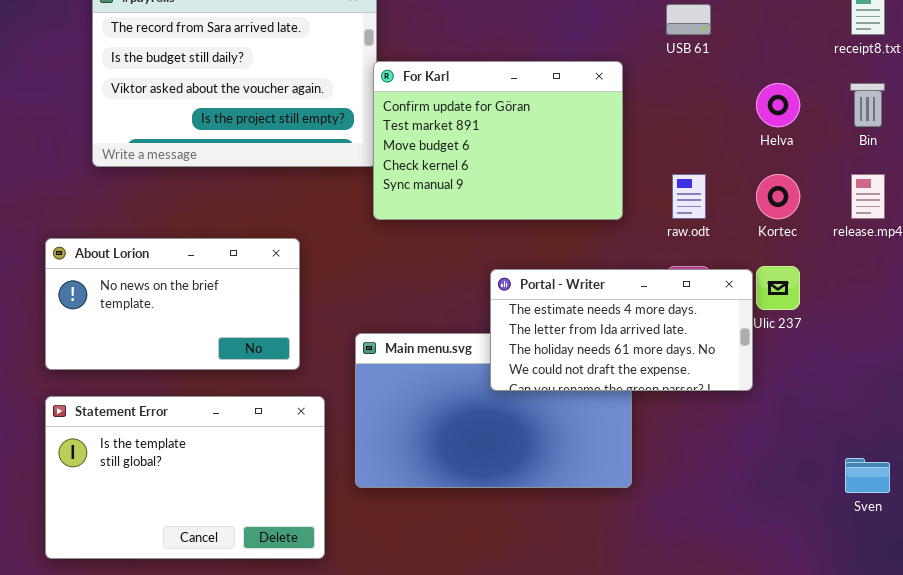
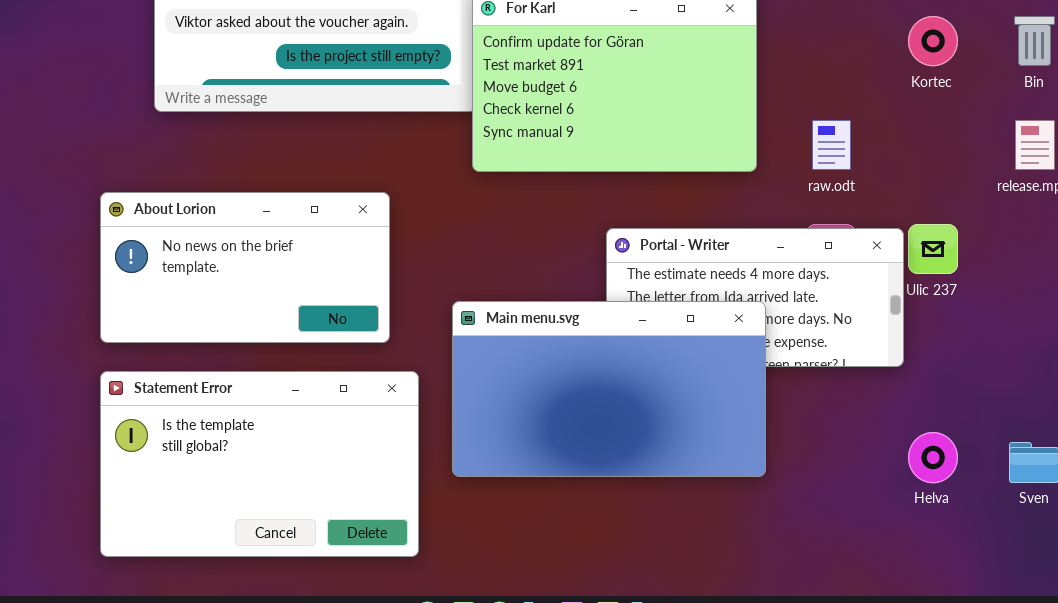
Helva: [756,83,800,127] -> [908,432,958,483], moved
Kortec: [756,174,800,219] -> [908,16,958,66], moved
Main menu.svg: [355,333,632,488] -> [452,301,766,477], raised

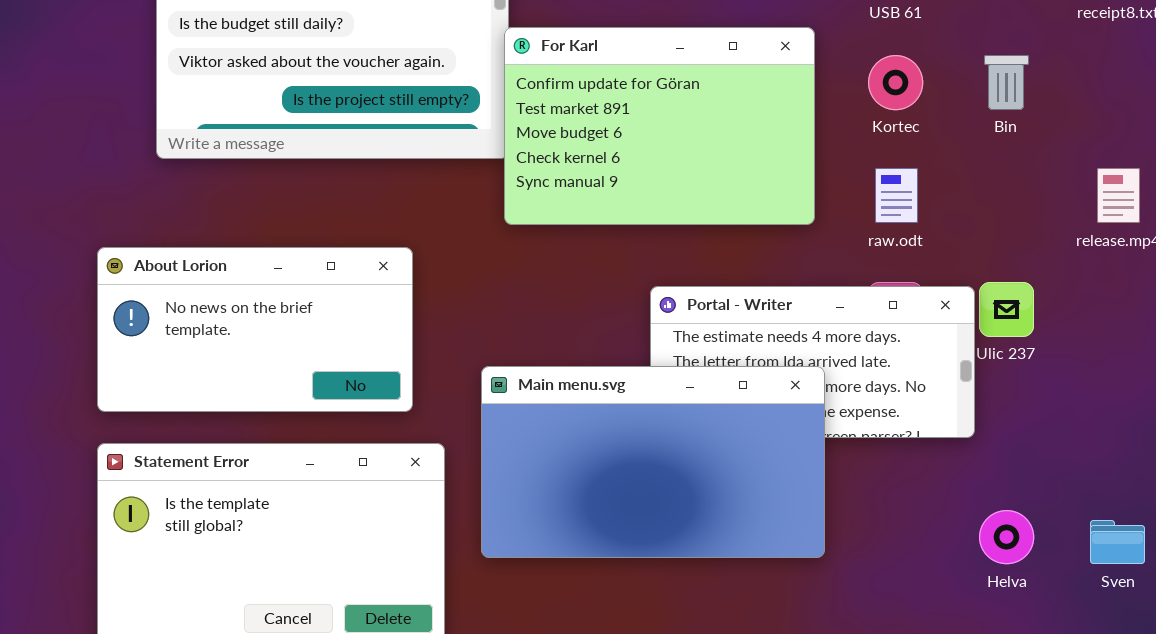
Kortec: [908,16,958,66] -> [868,55,923,110], moved
Bin: [1014,16,1055,66] -> [984,55,1029,110], moved

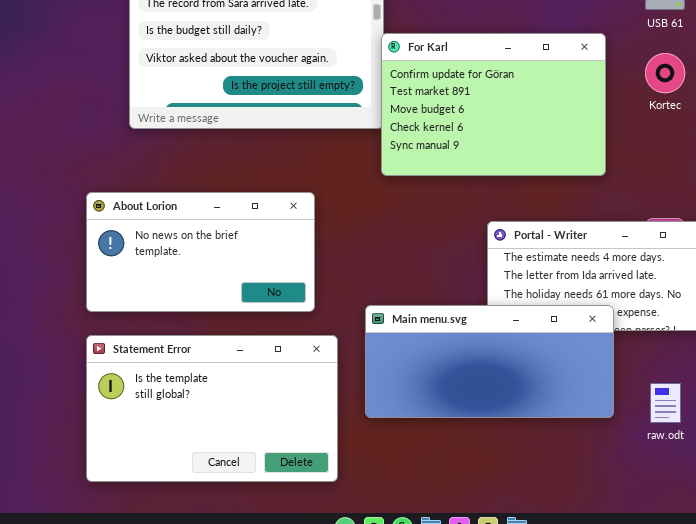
raw.odt: [875,168,918,223] -> [650,383,681,423], moved
Main menu.svg: [481,366,825,558] -> [365,305,614,418], resized

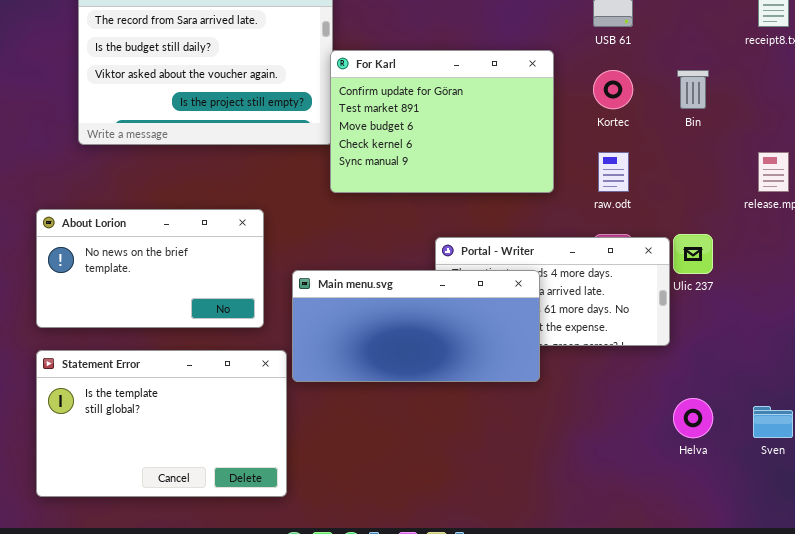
Main menu.svg: [365,305,614,418] -> [292,270,540,382], moved
raw.odt: [650,383,681,423] -> [598,152,629,192], moved

